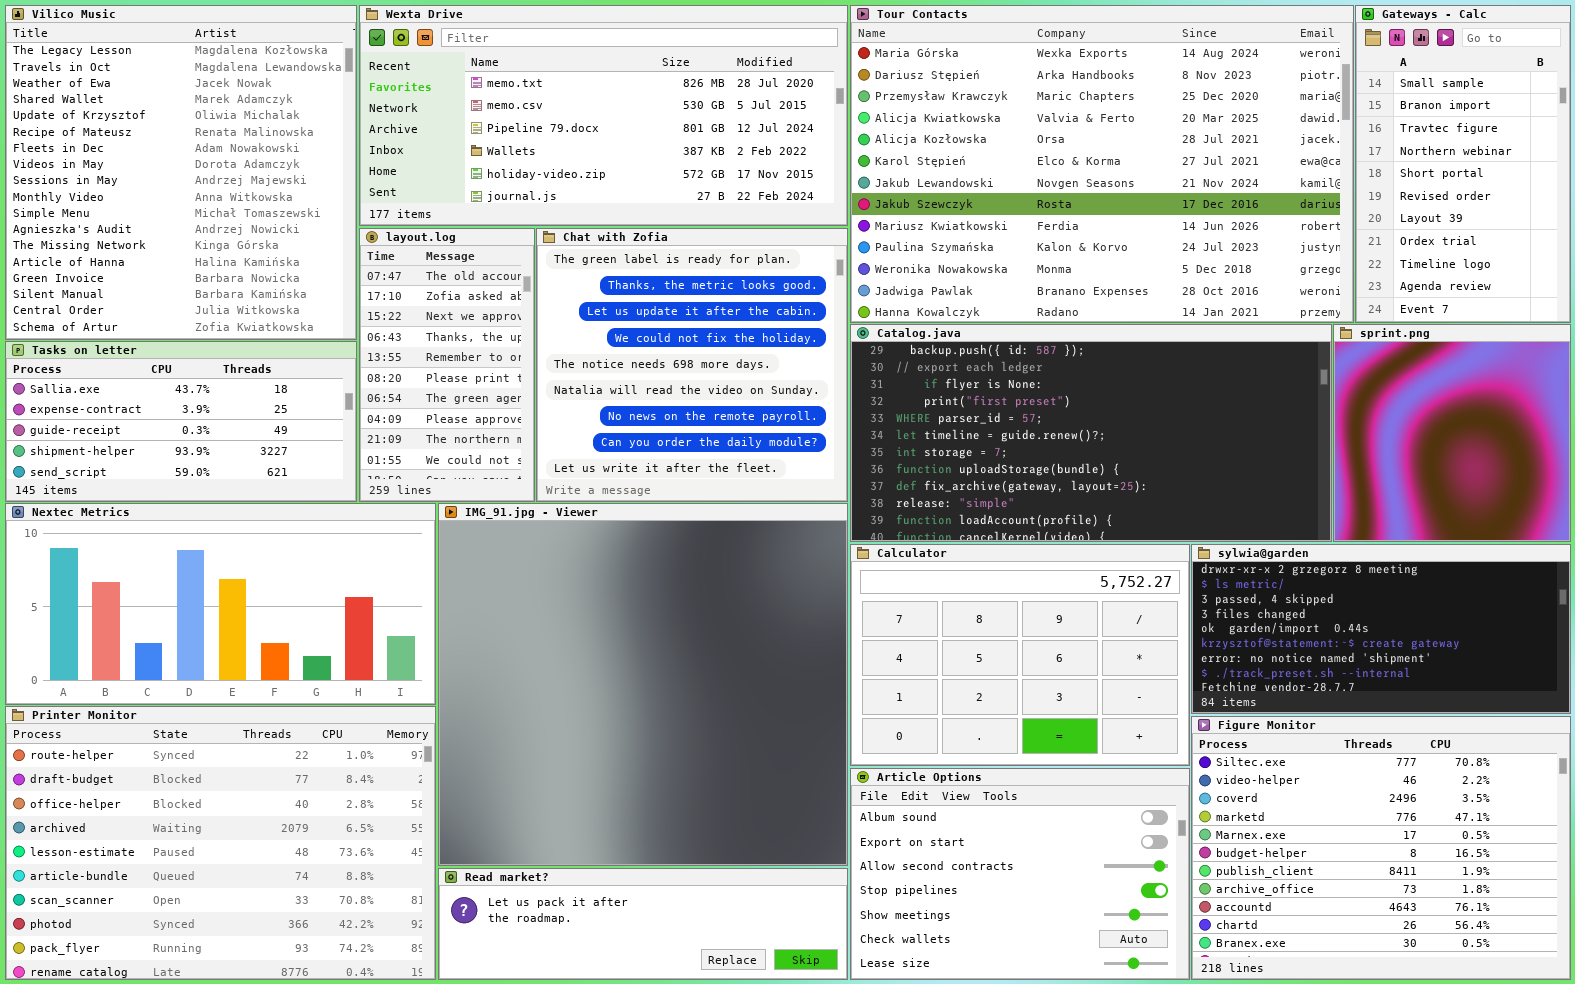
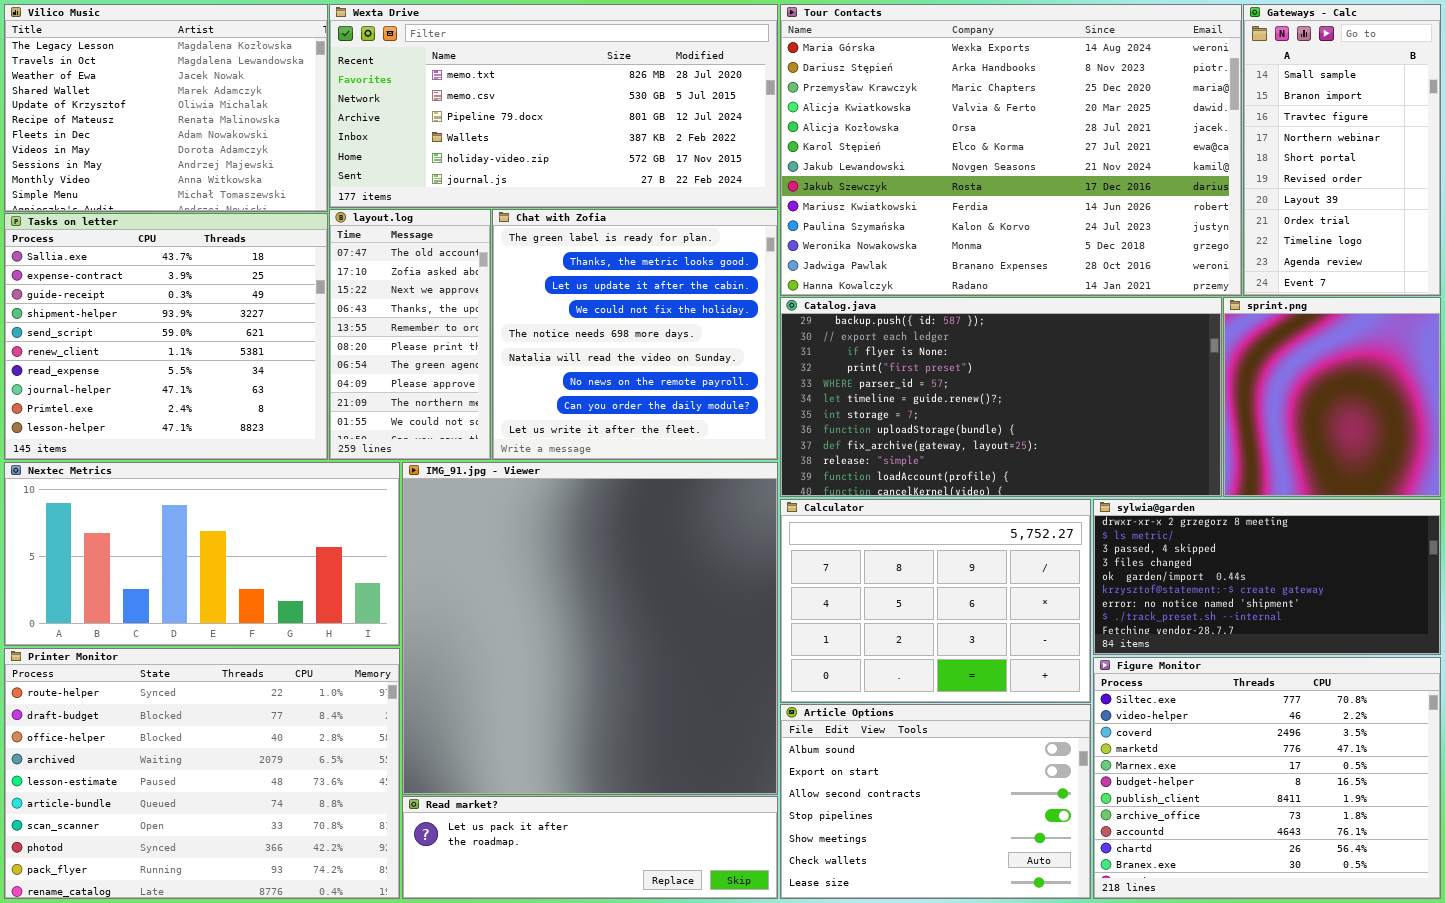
Vilico Music: [5,5,357,340] -> [4,4,328,212], resized
Tasks on letter: [5,341,357,502] -> [4,213,328,460], resized

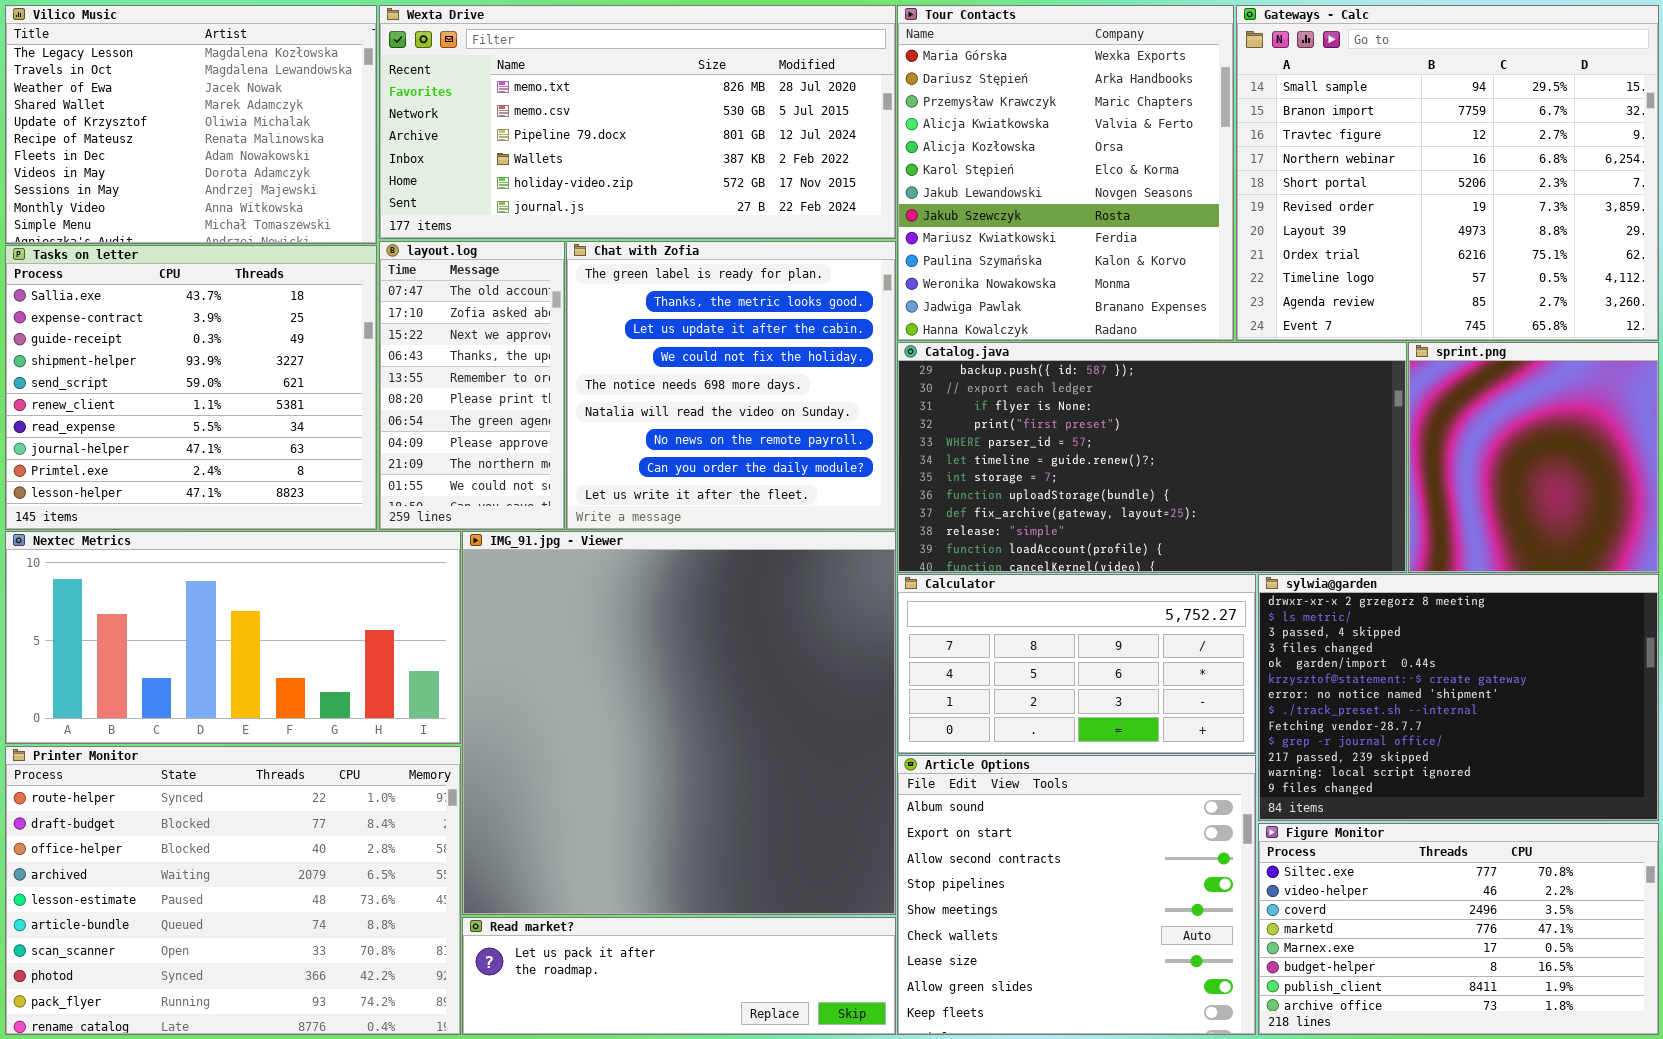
Tour Contacts: [780,4,1242,296] -> [897,5,1234,341], resized
Gateways - Calc: [1243,4,1441,296] -> [1236,5,1659,341], resized
Calculator: [780,499,1091,703] -> [897,574,1256,754], resized
sylwia@garden: [1093,499,1441,655] -> [1258,574,1659,821], resized
Figure Monitor: [1093,657,1441,899] -> [1258,823,1659,1035], resized
Article Options: [780,704,1091,899] -> [897,755,1256,1035], resized

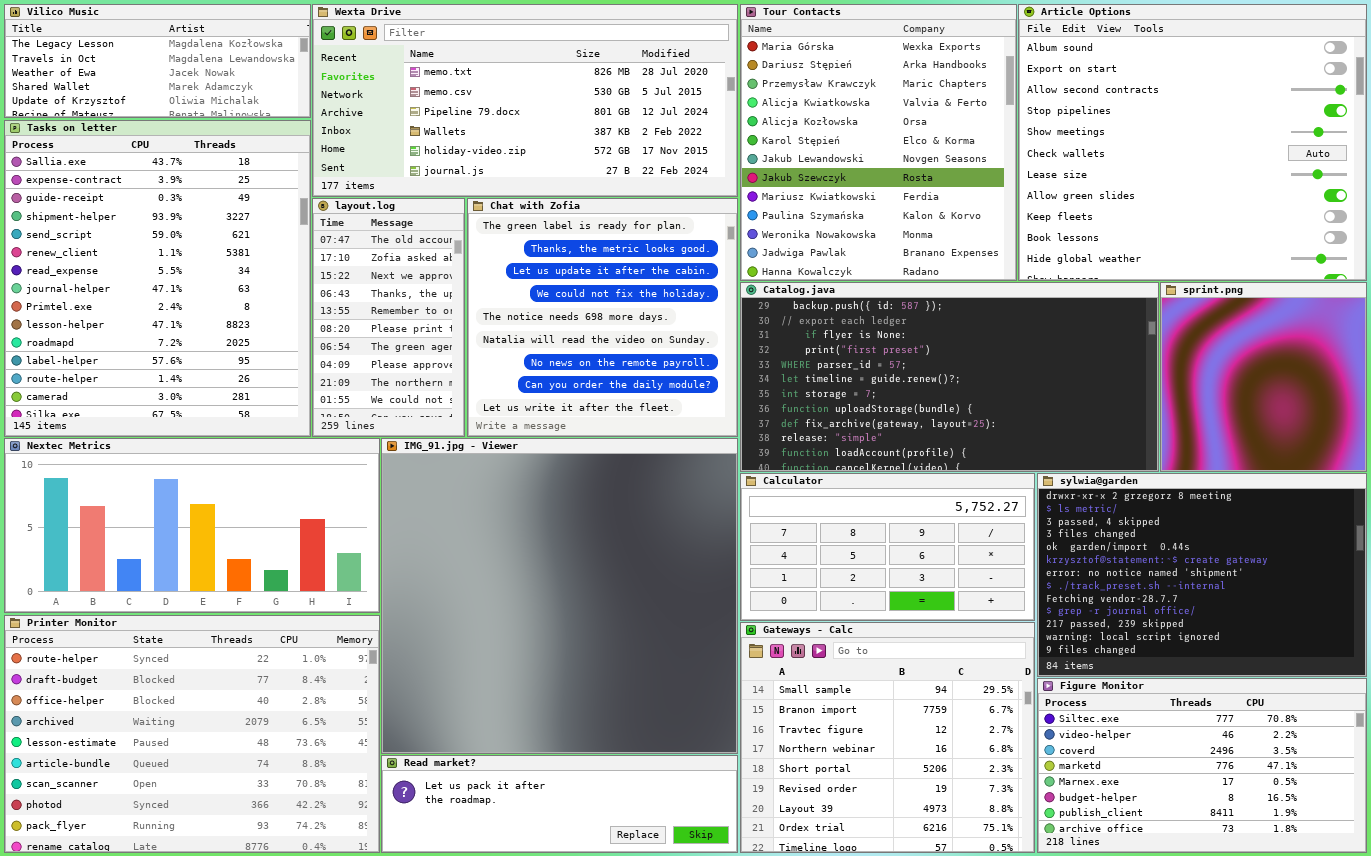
Vilico Music: [5,5,377,244] -> [4,4,311,118], resized
Gateways - Calc: [1236,5,1659,341] -> [740,622,1035,853], moved, resized
Tasks on letter: [5,245,377,530] -> [4,120,311,437], resized
Article Options: [897,755,1256,1035] -> [1018,4,1367,281], moved, resized

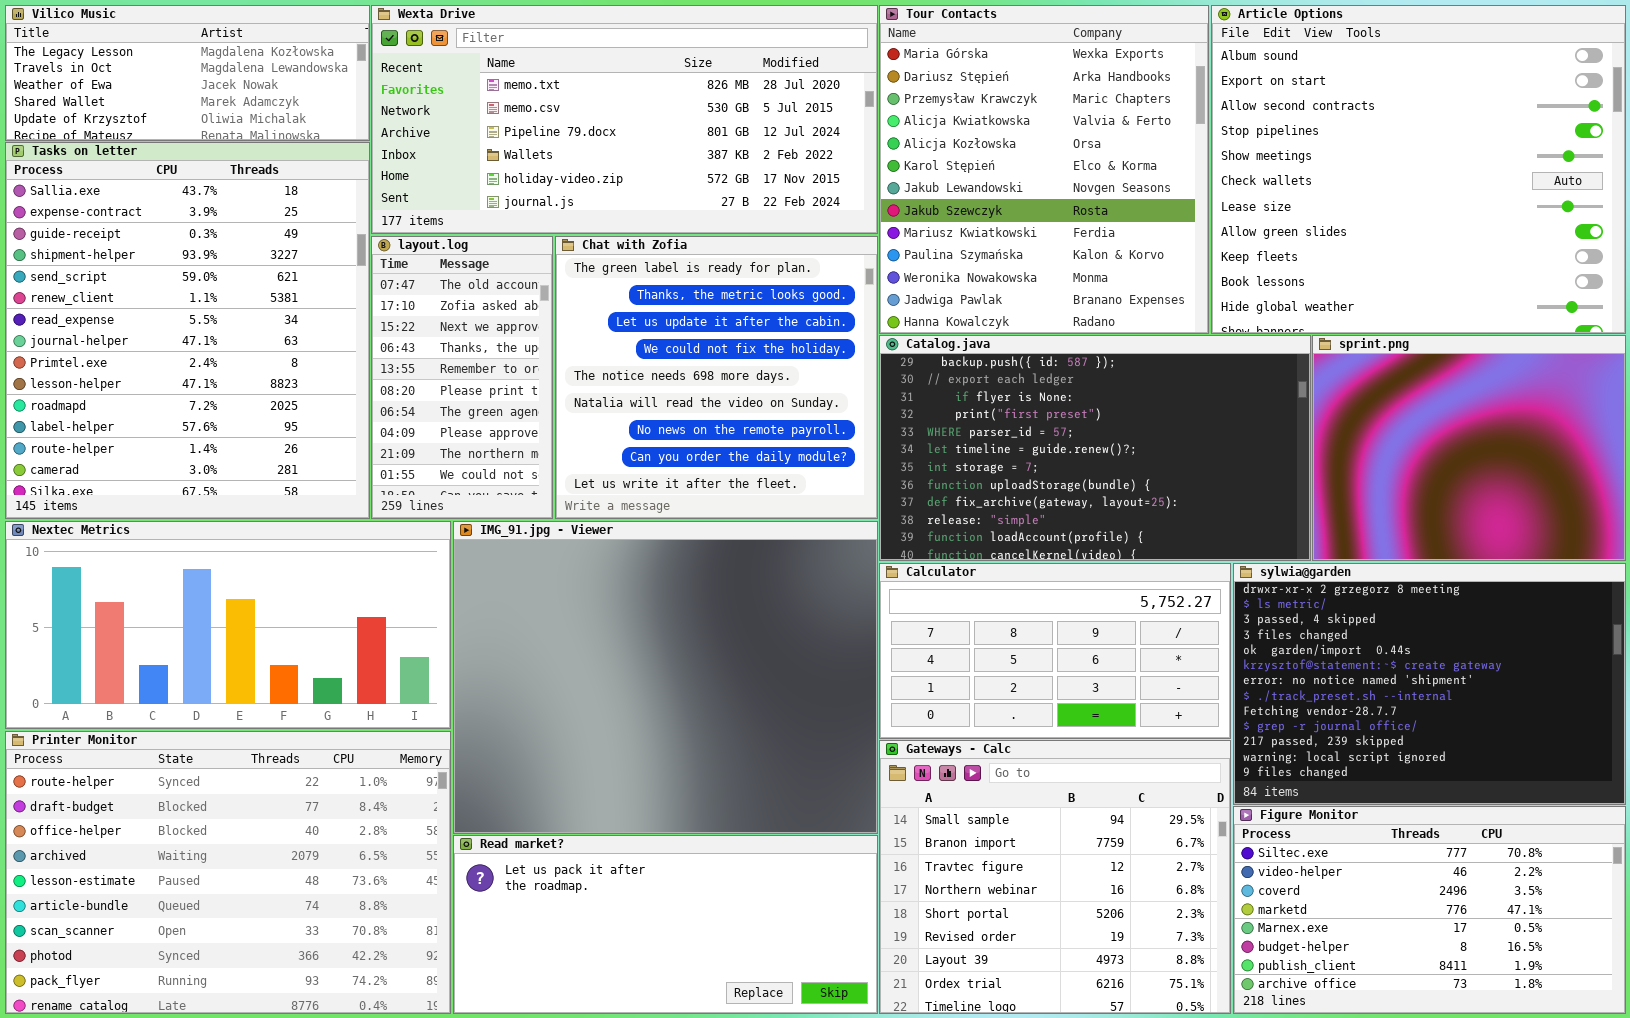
Catalog.java: [740,282,1159,472] -> [879,335,1311,561], resized
sprint.png: [1160,282,1367,472] -> [1312,335,1626,561], resized
IMG_91.jpg - Viewer: [381,438,738,754] -> [453,521,878,834], resized
Read market?: [381,755,738,853] -> [453,835,878,1014], resized

